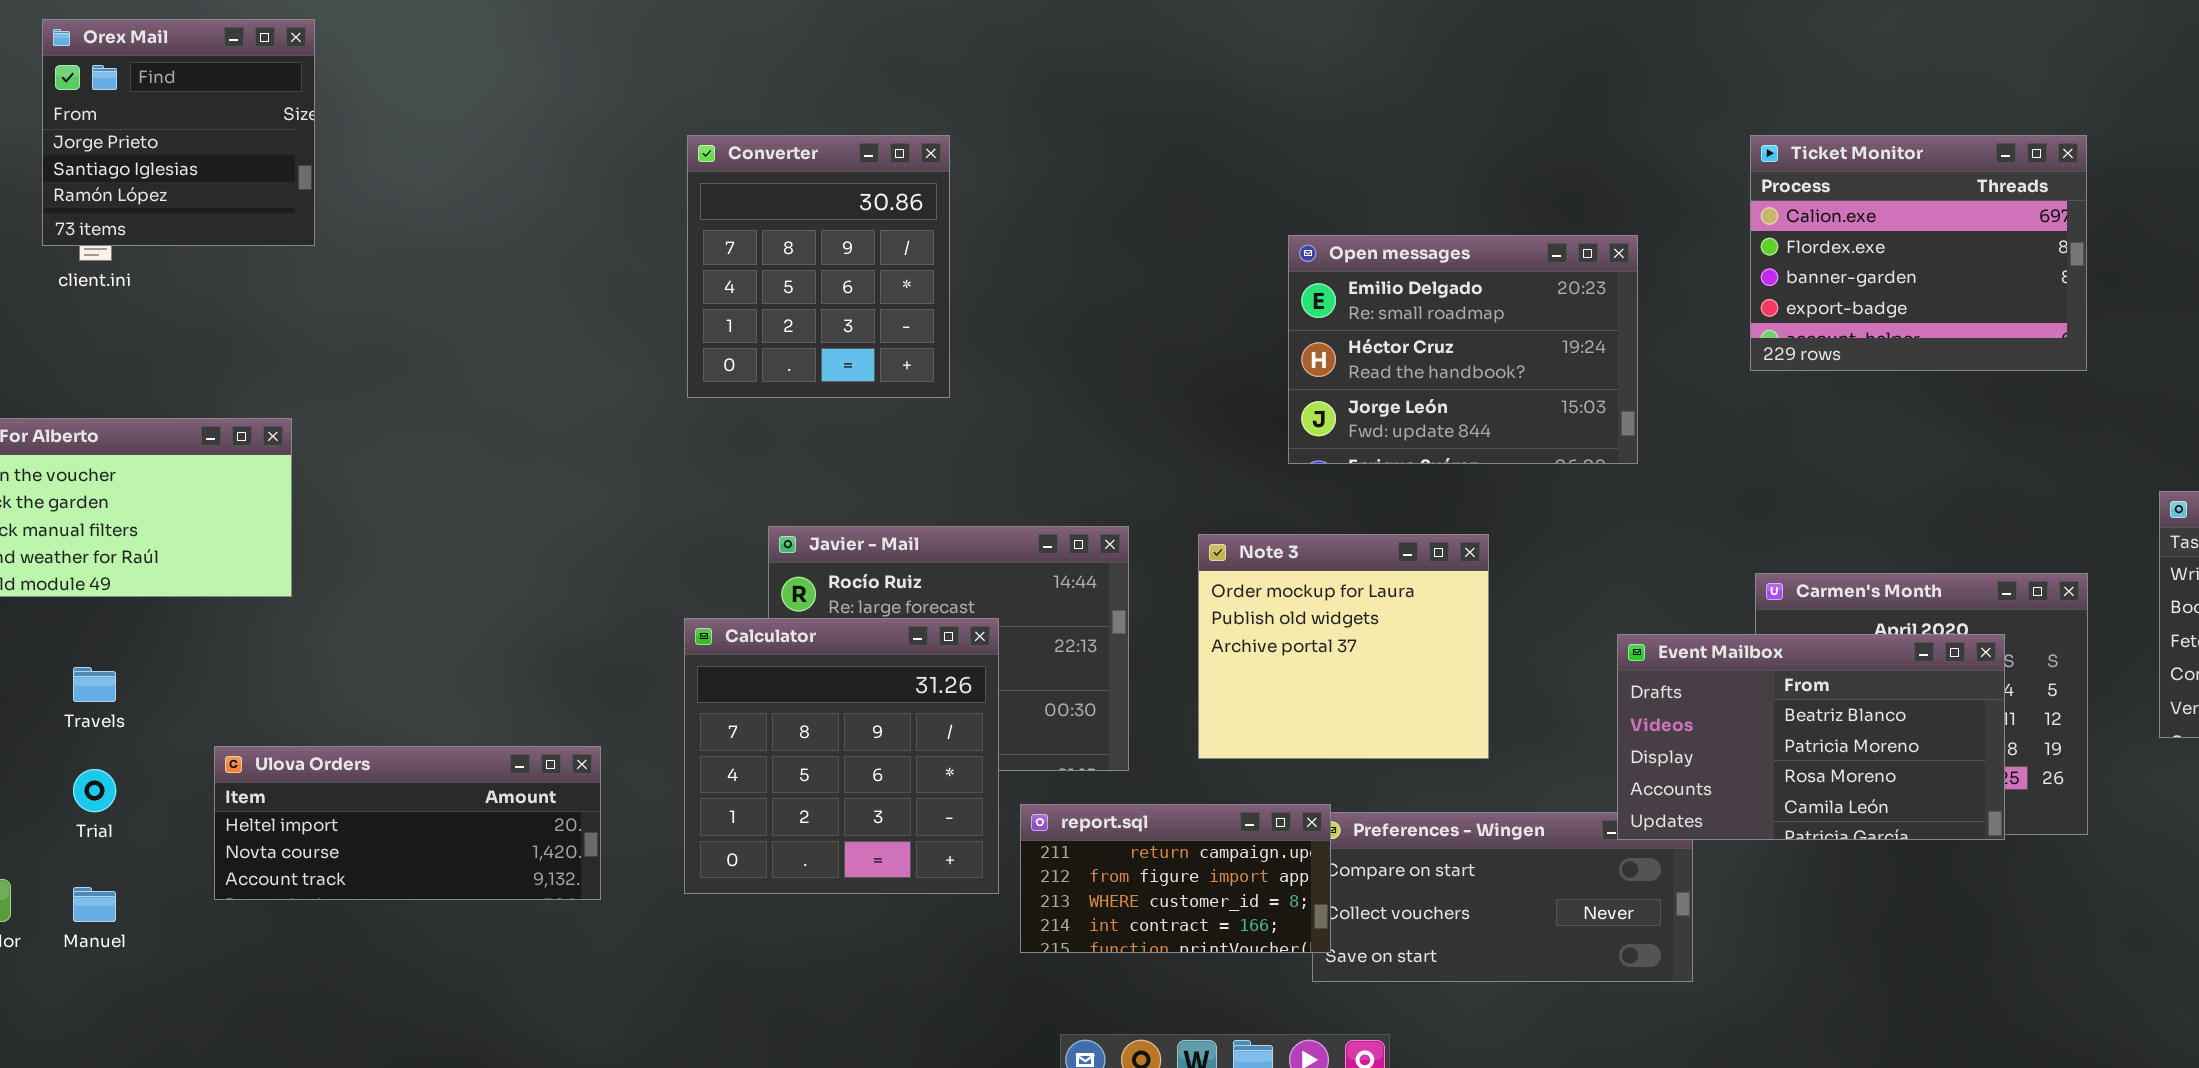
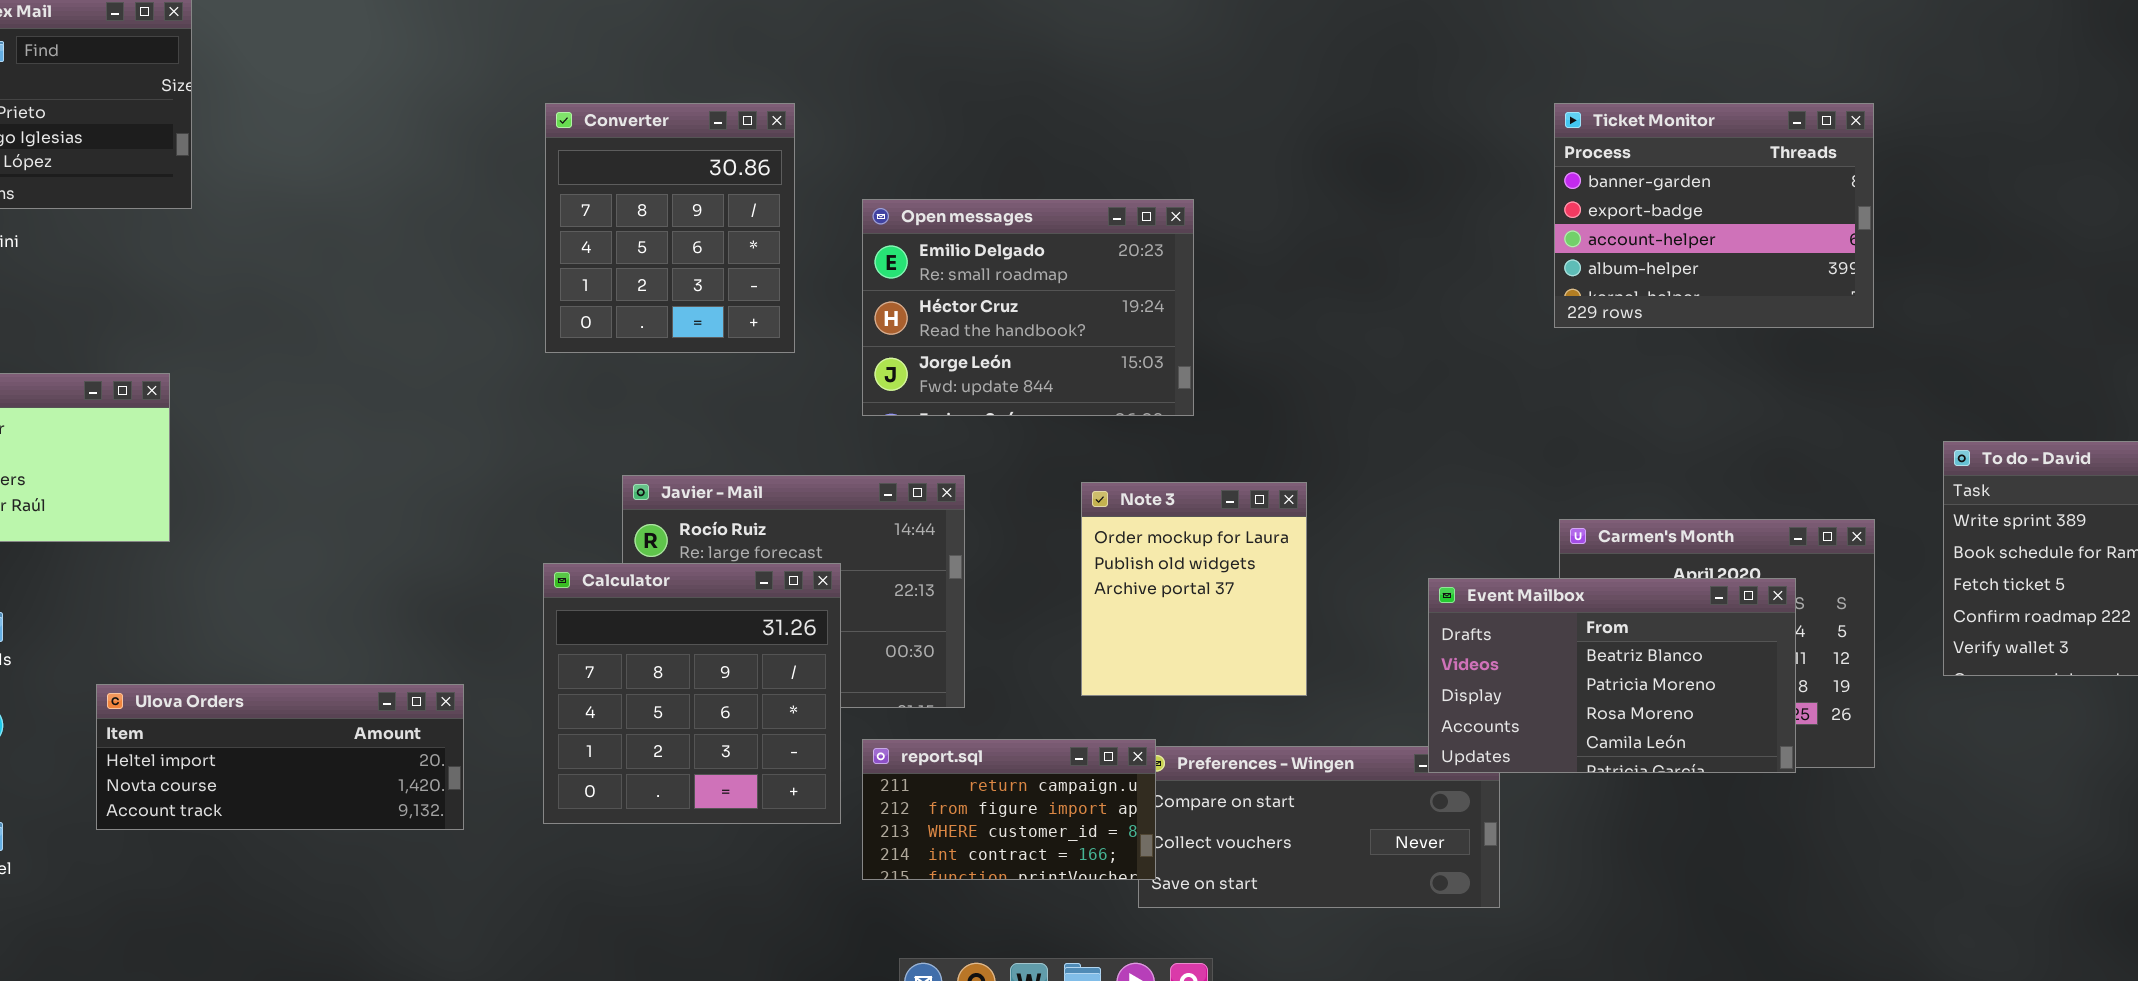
Ticket Monitor: [1750,135,2087,371] -> [1554,103,1874,328], scrolled down 2 rows
Open messages: [1288,235,1638,464] -> [862,199,1194,416], moved
Note 3: [1198,534,1489,759] -> [1081,482,1307,696], resized

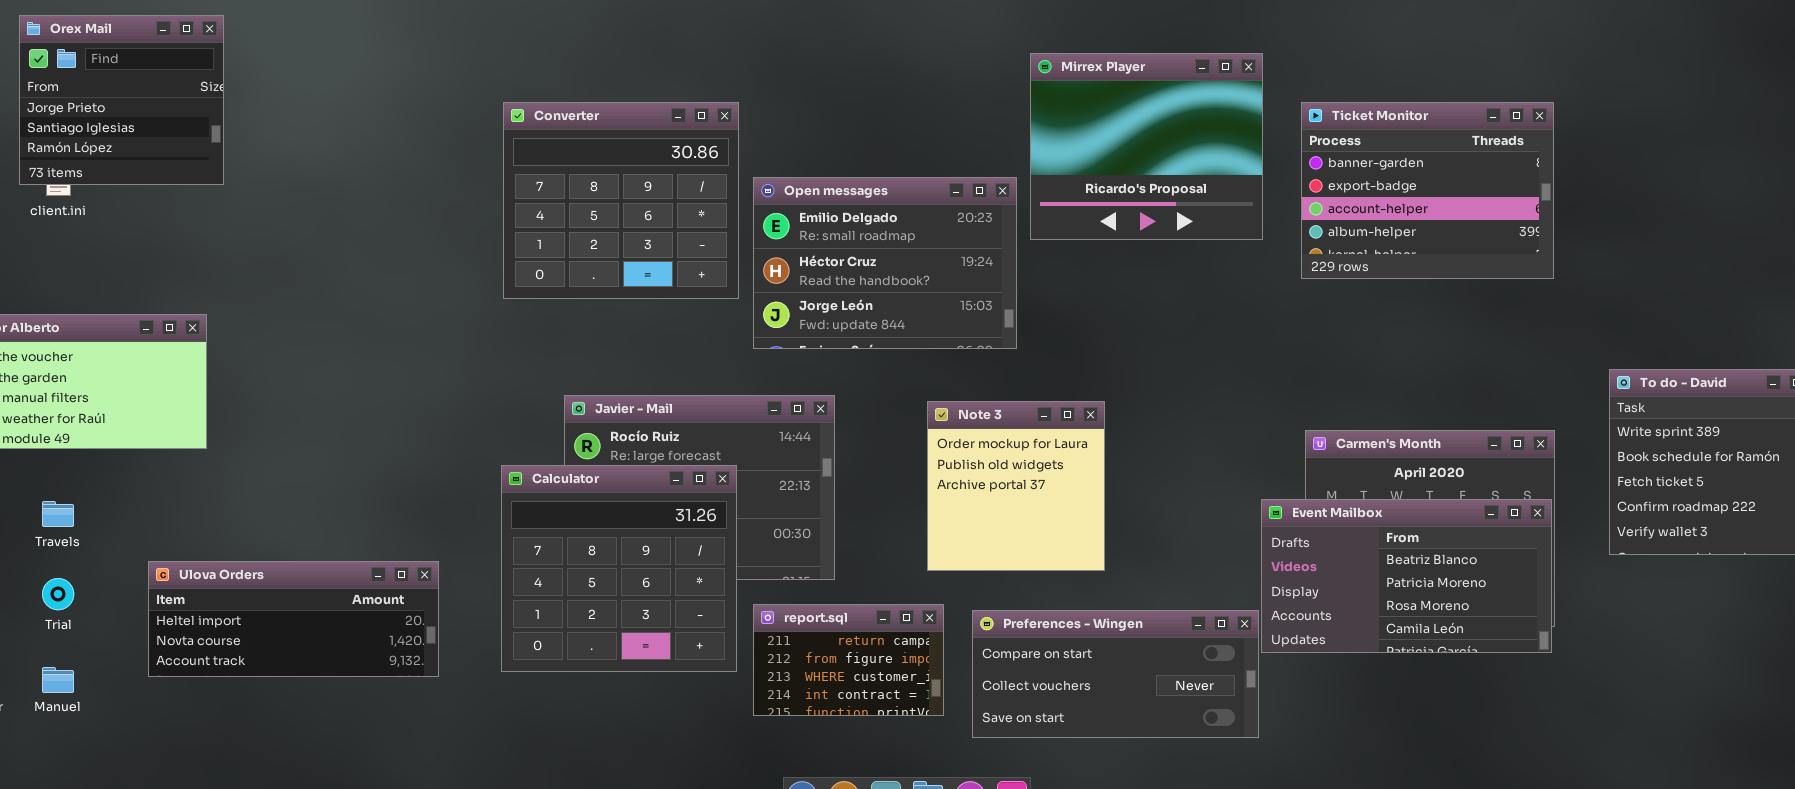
Mirrex Player: none -> [1030,53,1263,240], opened
Converter: [545,103,795,353] -> [503,102,739,299], resized
Event Mailbox: [1428,578,1796,773] -> [1261,499,1552,653], moved
report.sql: [862,739,1156,880] -> [753,604,944,716], resized

